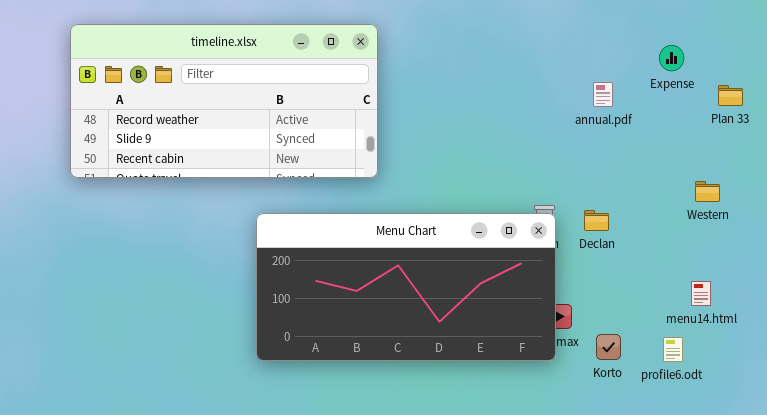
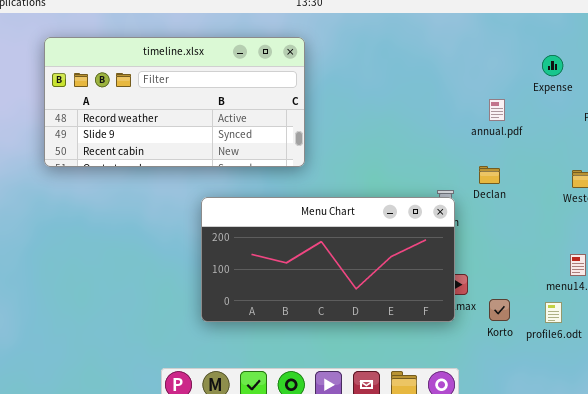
annual.pdf: [593,82,613,107] -> [489,99,505,121], moved
Declan: [584,210,609,231] -> [479,166,500,184], moved

